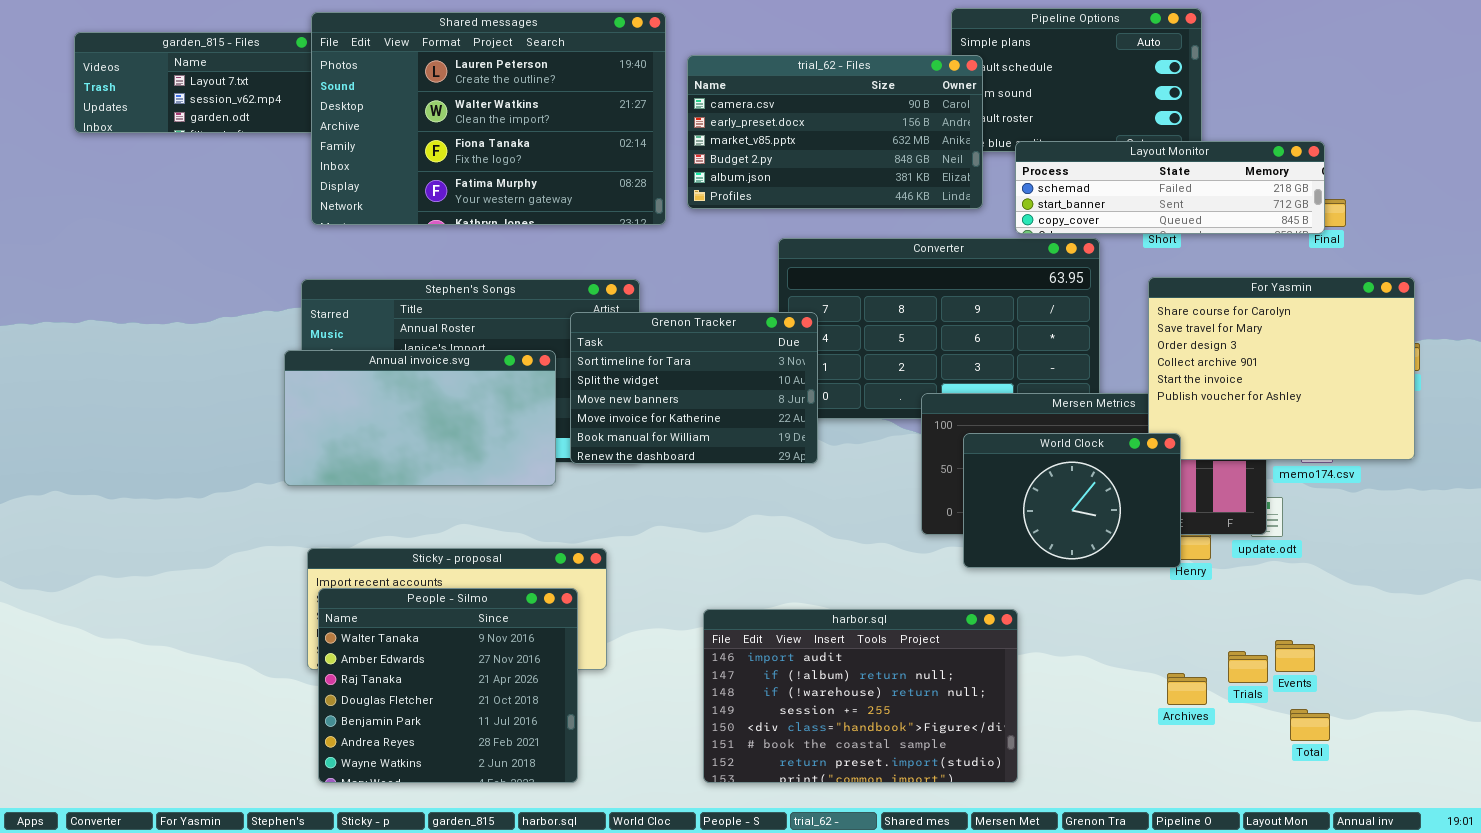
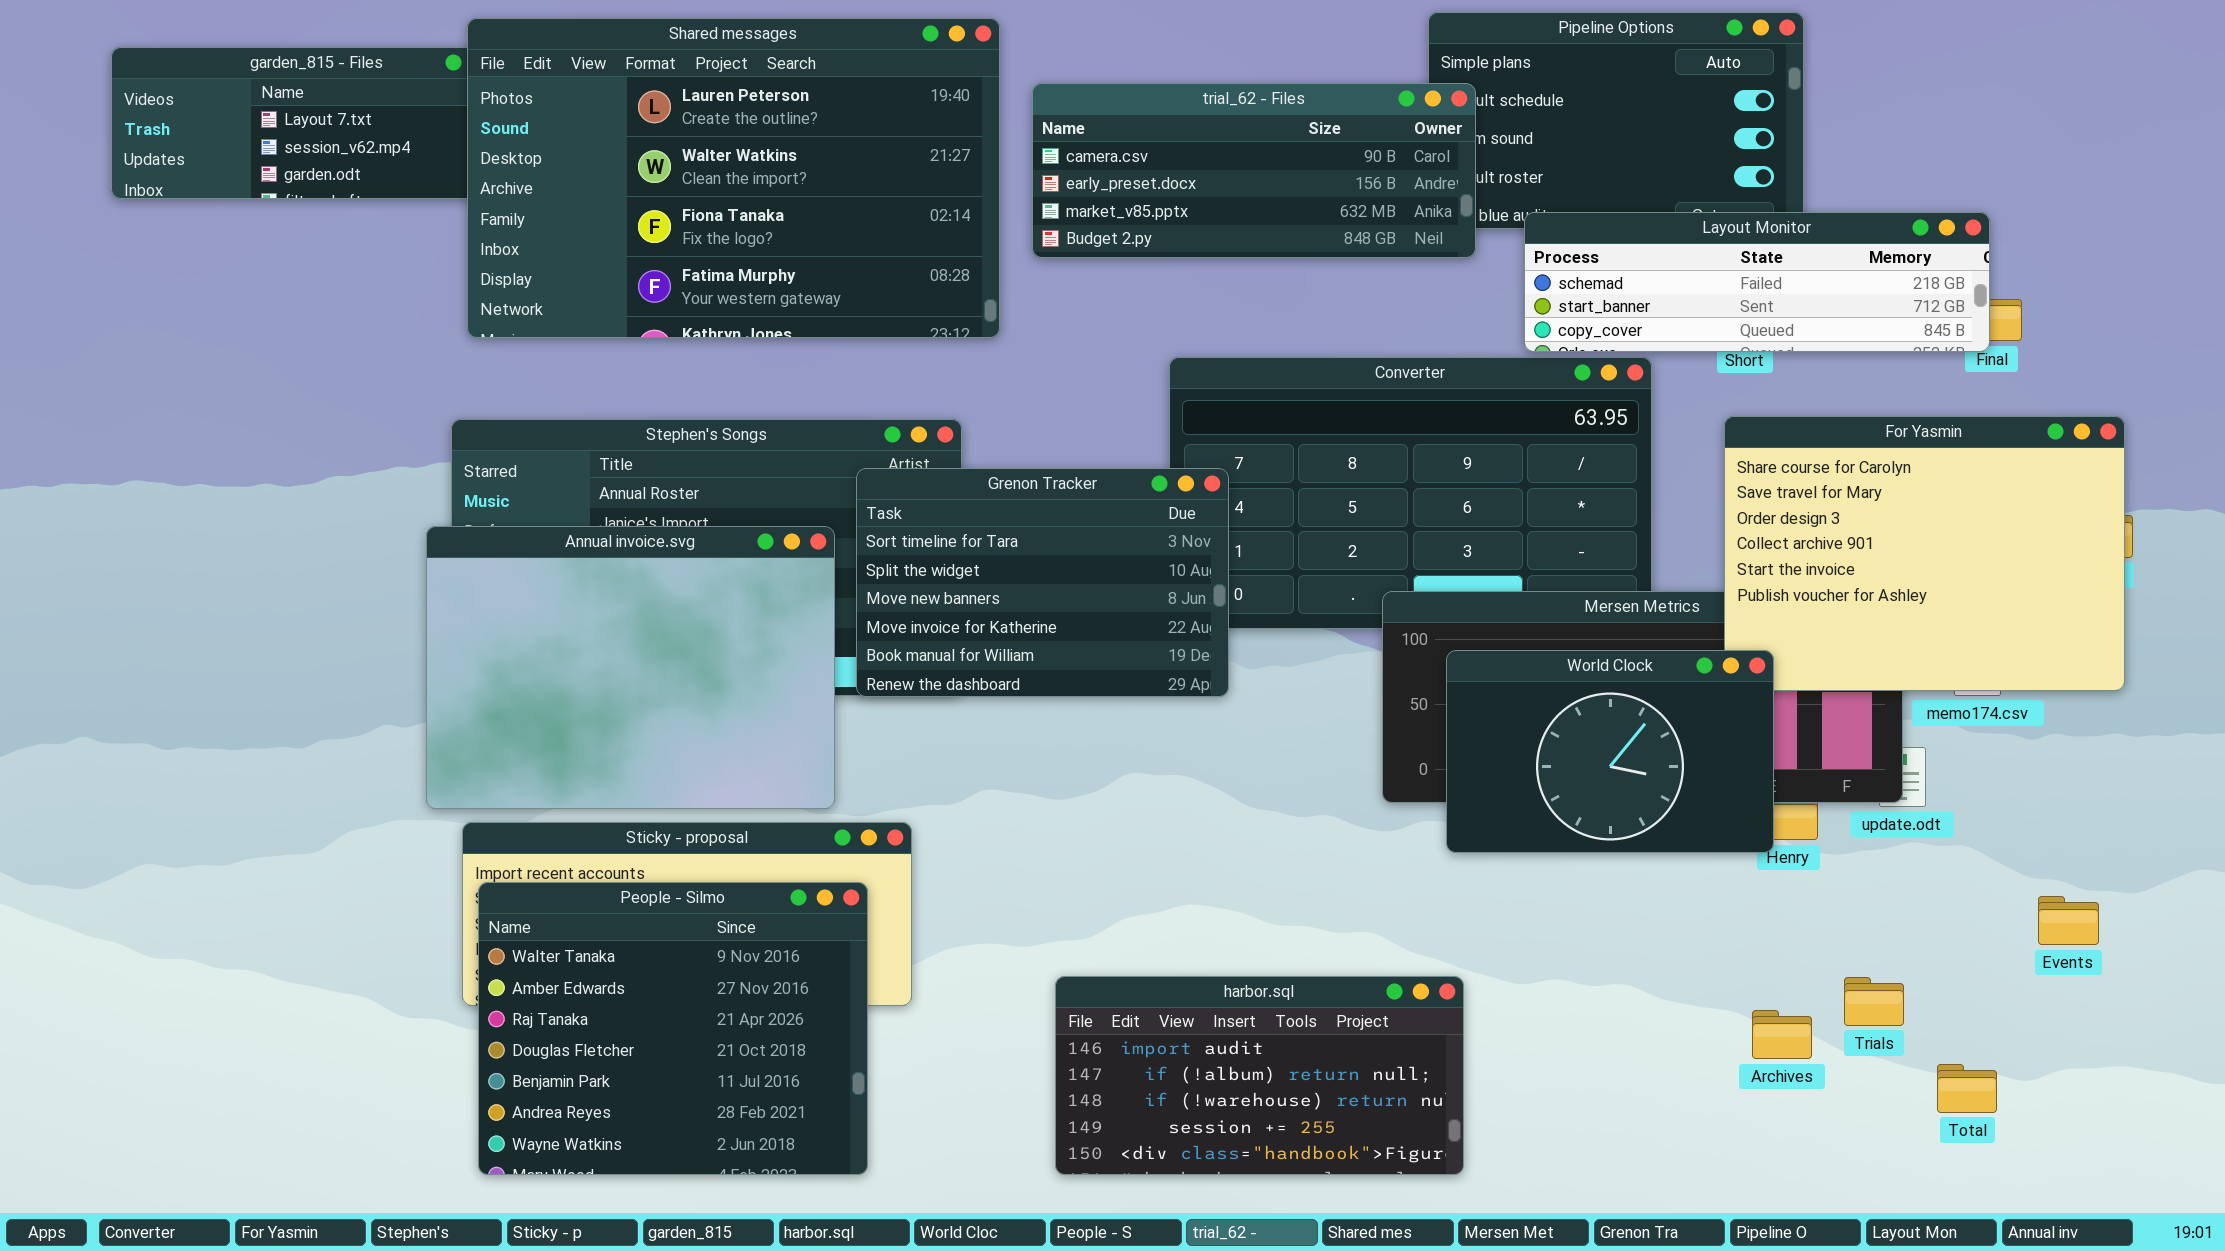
trial_62 - Files: [687,55,983,209] -> [1032,83,1476,258], resized
Annual invoice.svg: [284,350,556,486] -> [426,526,835,809], resized
harbor.sql: [703,609,1018,783] -> [1055,976,1464,1175], resized
Events: [1275,640,1315,672] -> [2038,896,2099,945], moved

